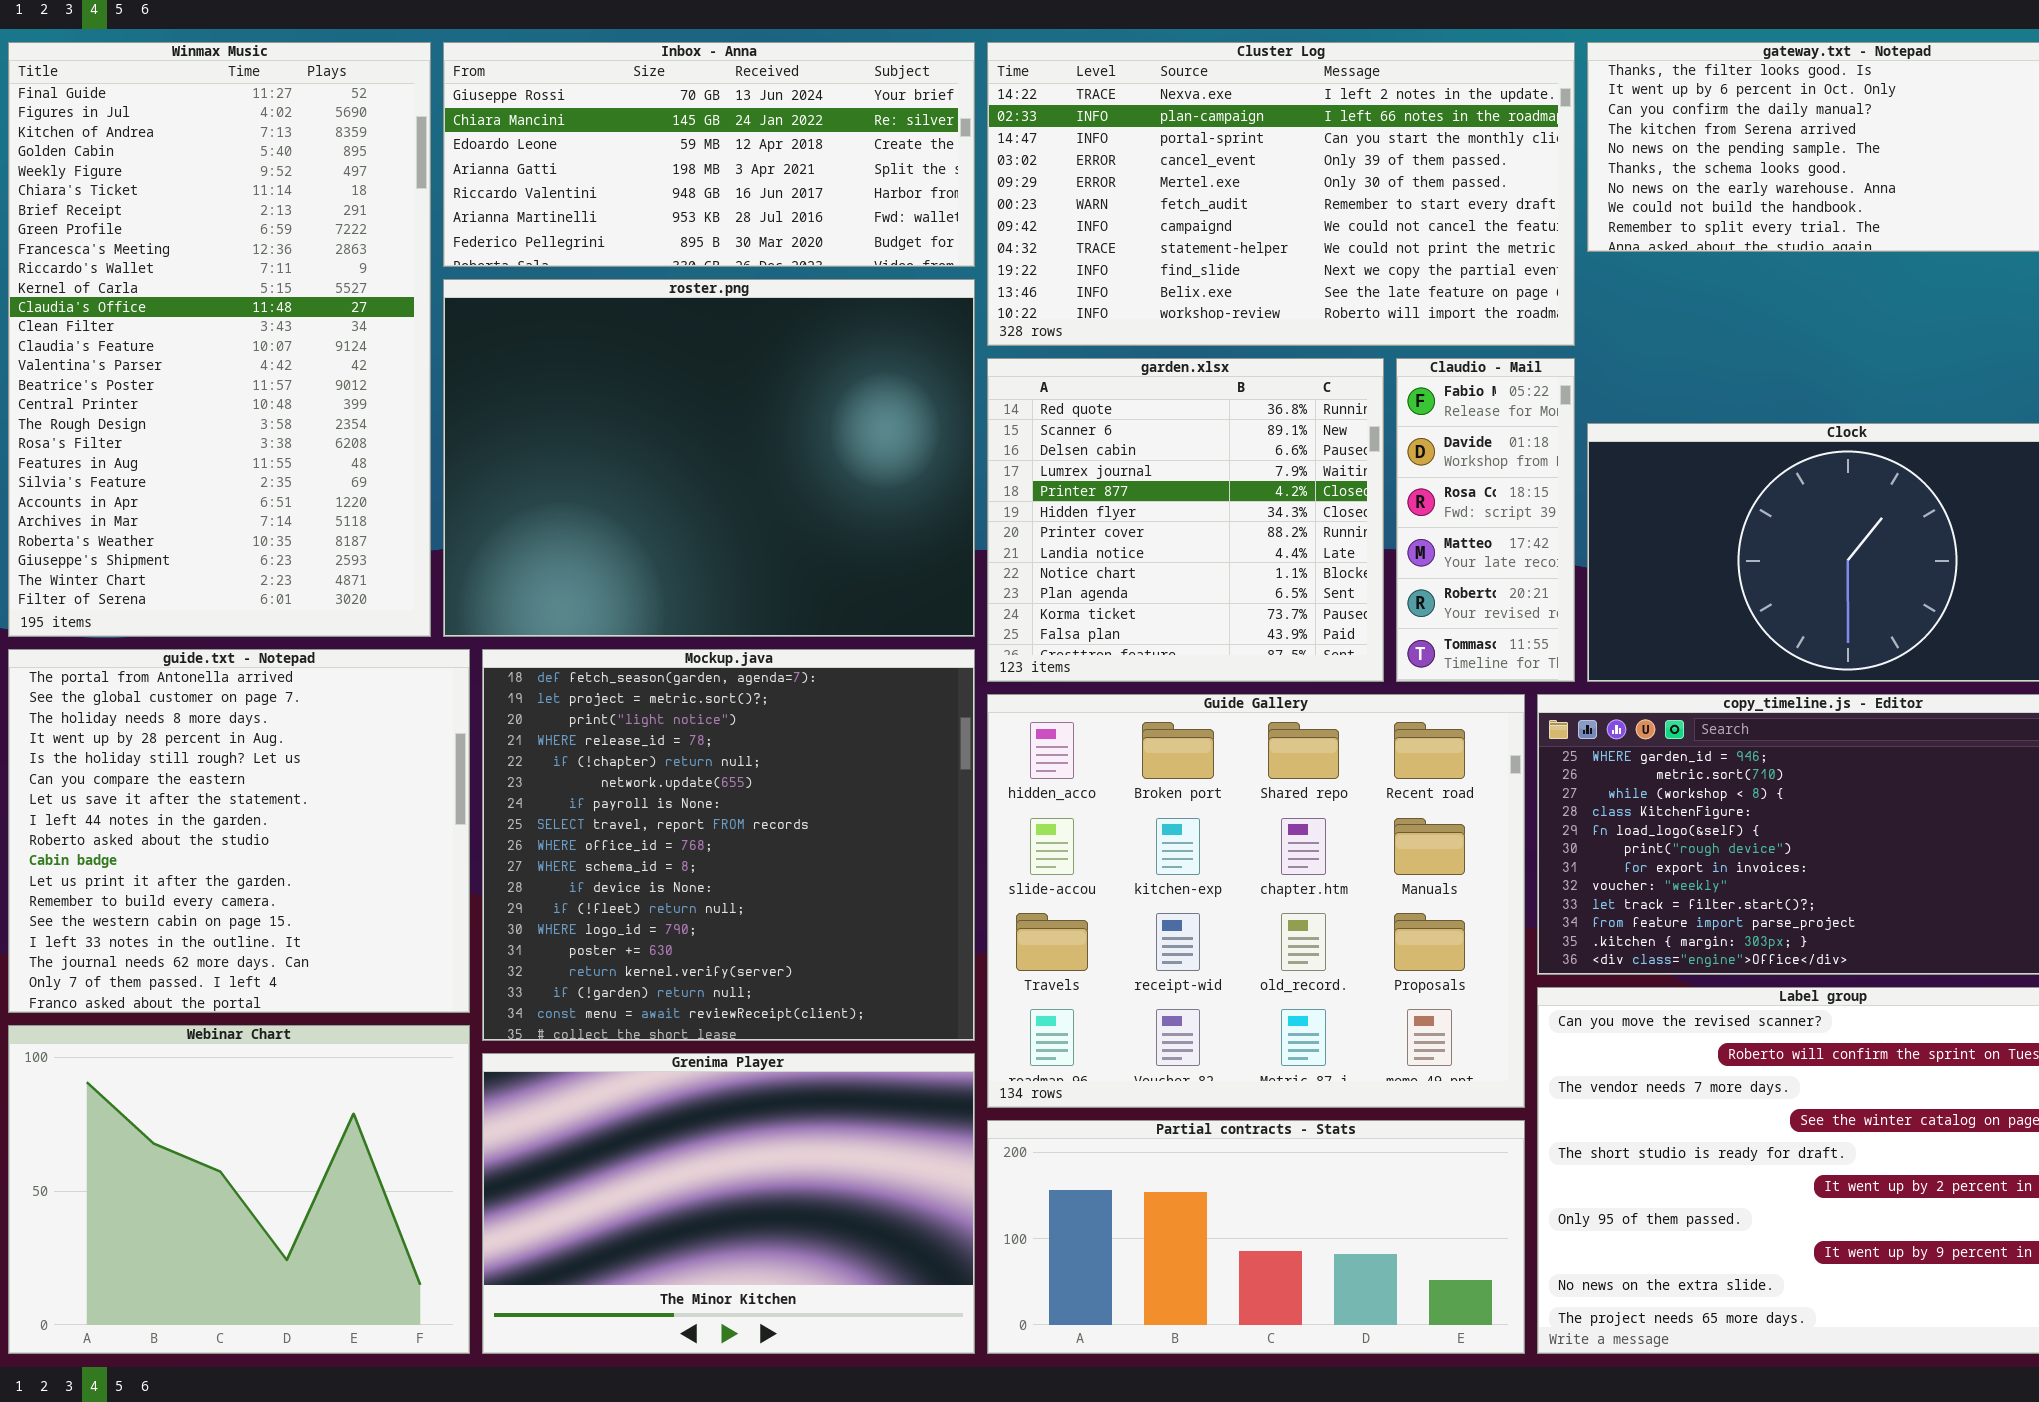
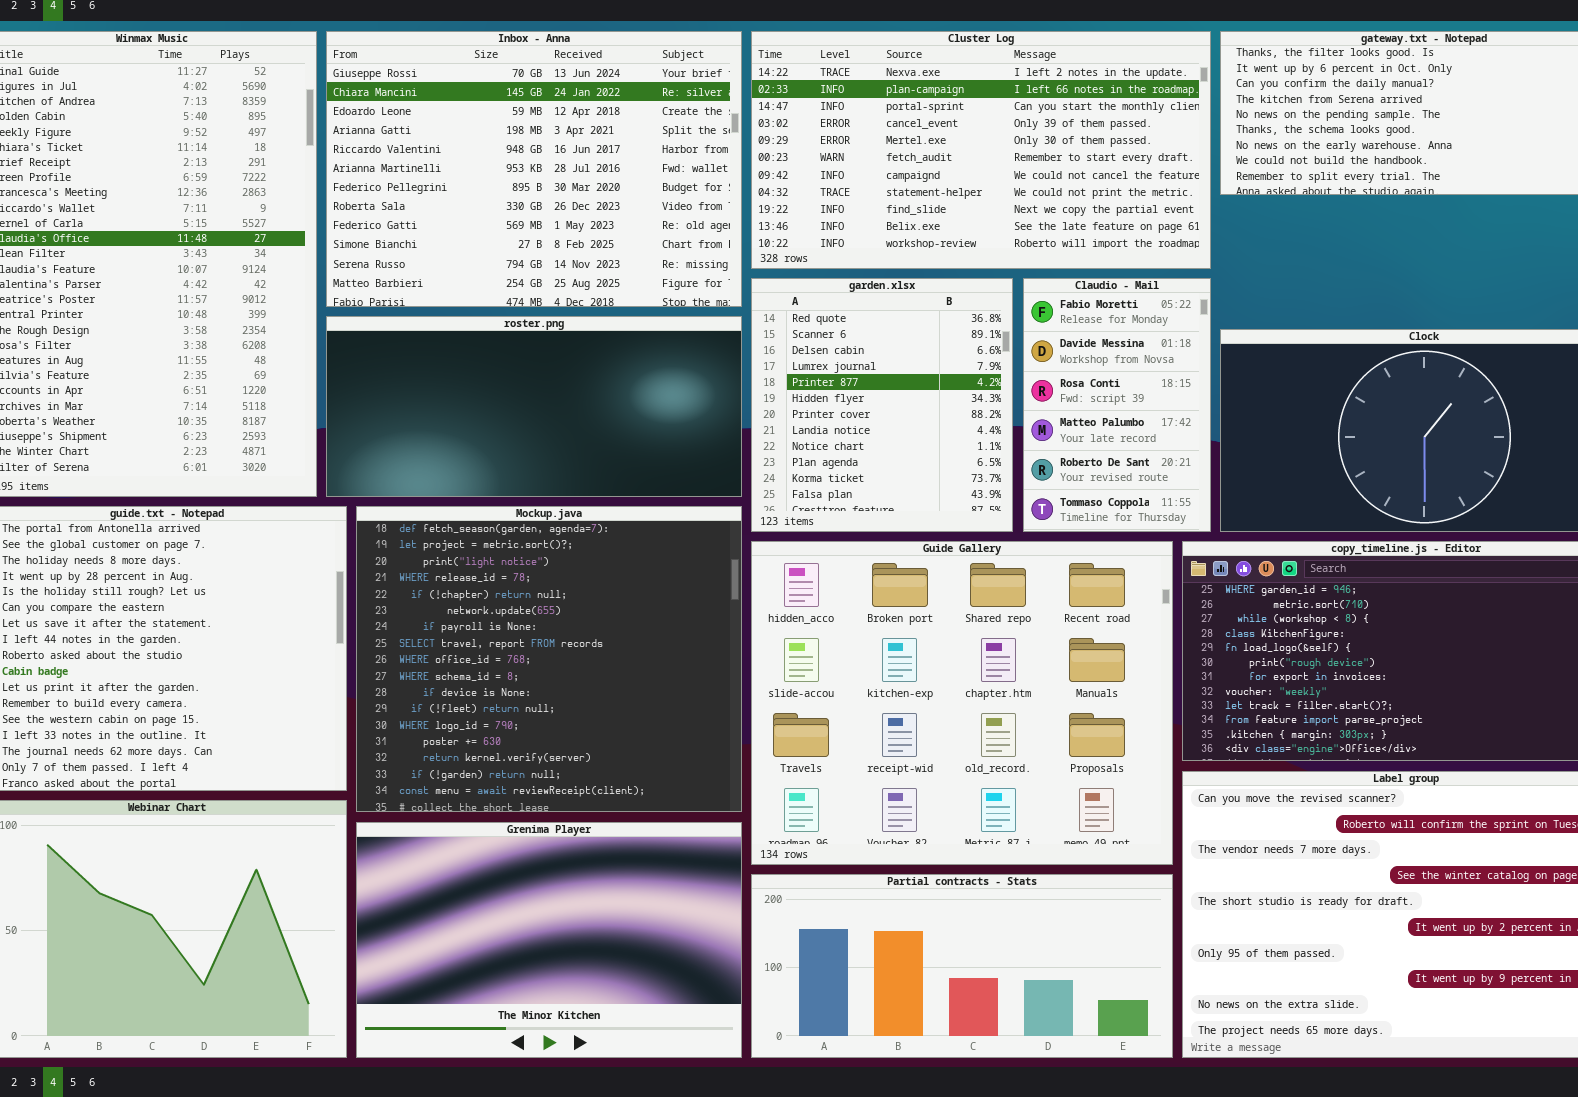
Inbox - Anna: [443,42,975,267] -> [326,31,742,307], resized
roster.png: [443,279,975,637] -> [326,316,742,497], resized
garden.xlsx: [987,358,1384,682] -> [751,278,1013,532], resized
Claudio - Mail: [1396,358,1575,682] -> [1023,278,1211,532], resized

